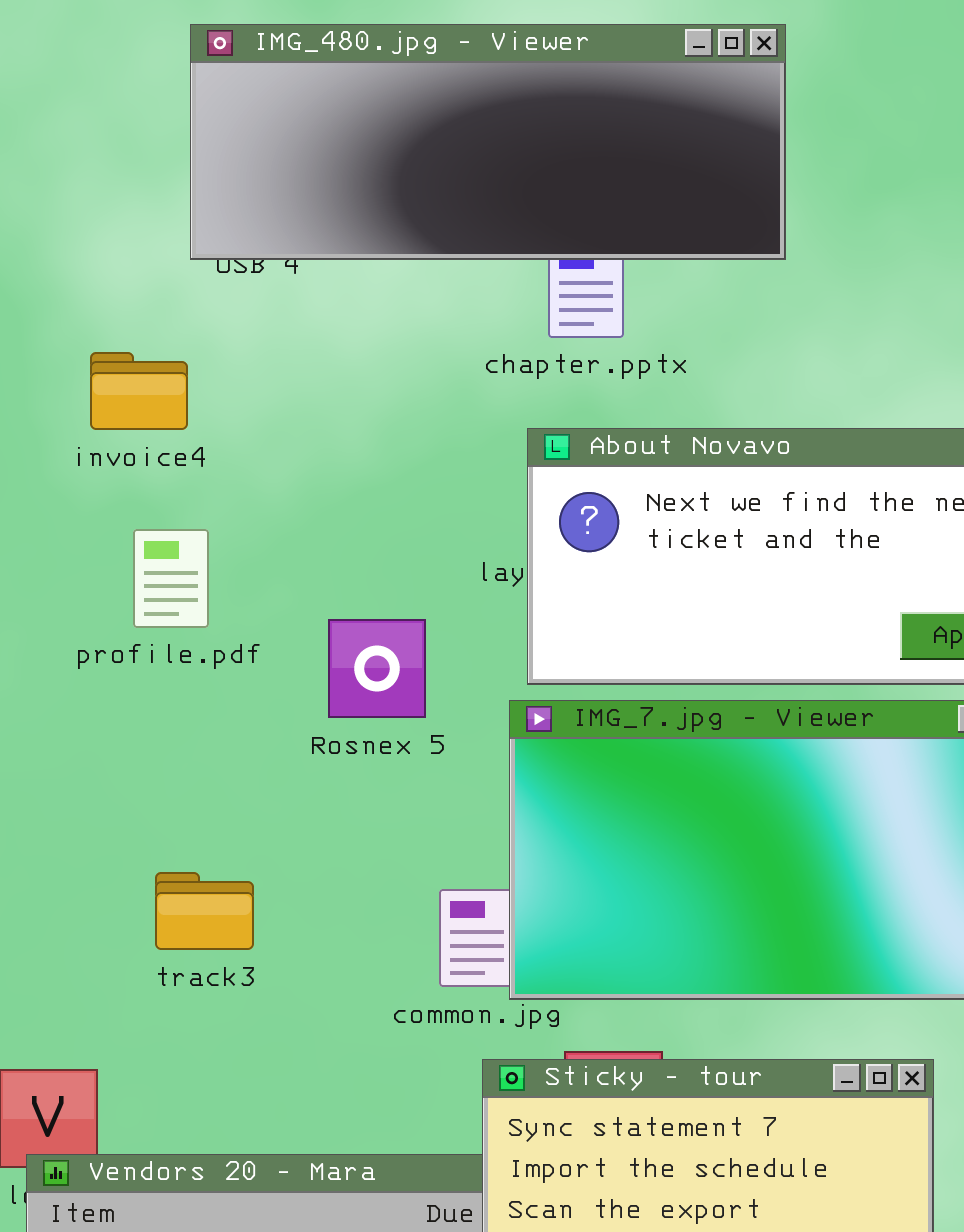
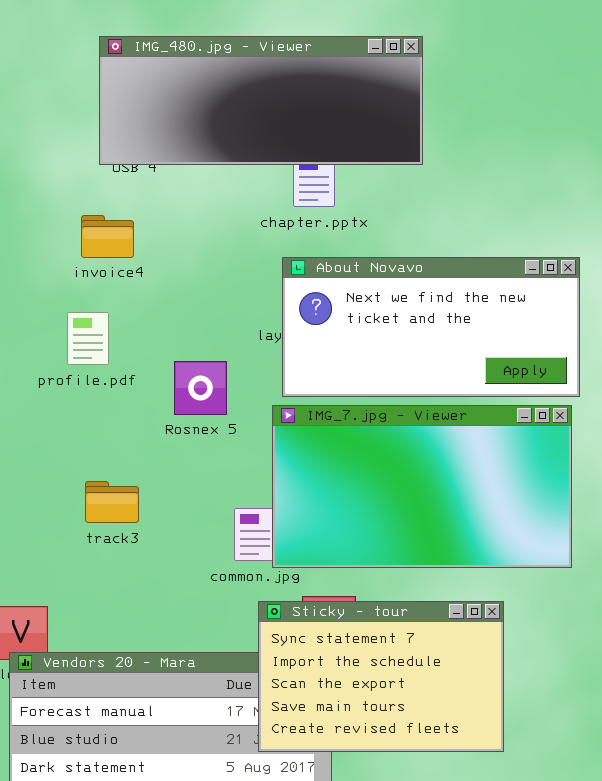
invoice4: [90,352,188,430] -> [81,215,134,258], moved
track3: [155,872,254,950] -> [85,481,139,523], moved

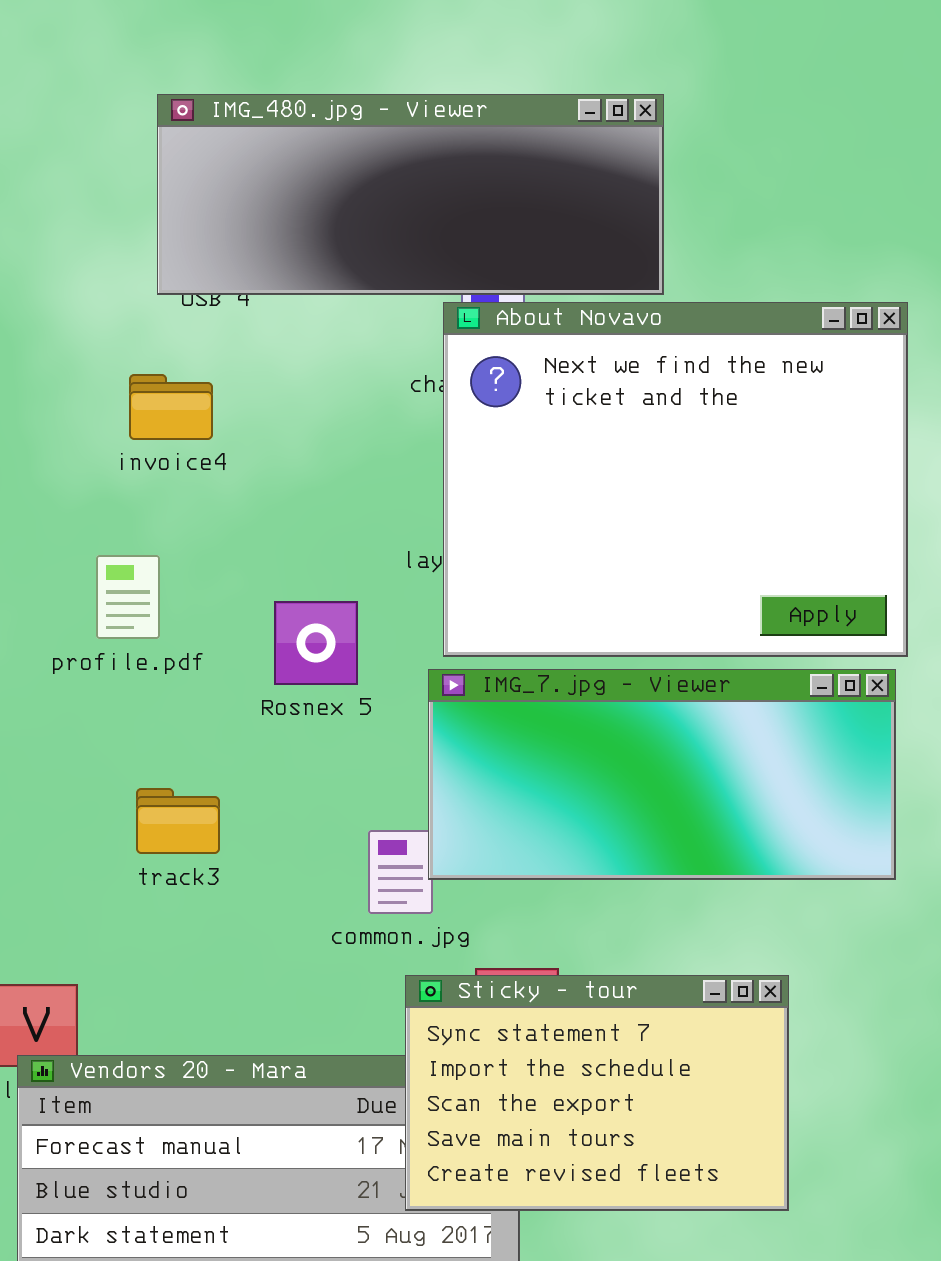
About Novavo: [282,257,580,397] -> [443,302,908,657], resized
profile.pdf: [67,312,109,365] -> [96,555,160,639], moved
IMG_7.jpg - Viewer: [272,405,572,568] -> [428,669,896,880], resized

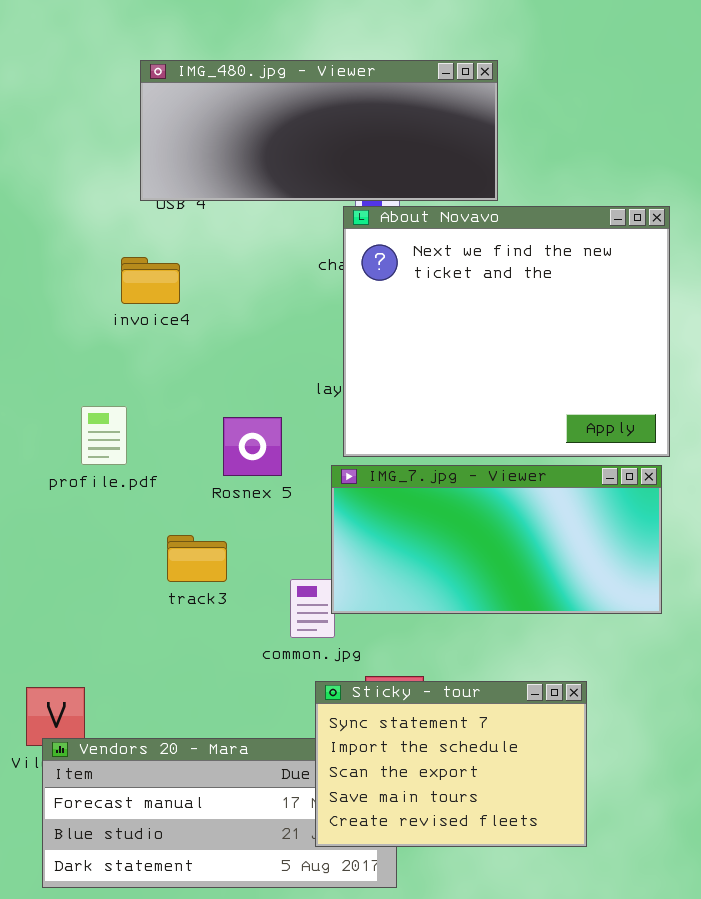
profile.pdf: [96,555,160,639] -> [81,406,127,465], moved
track3: [136,788,220,854] -> [167,535,227,582], moved

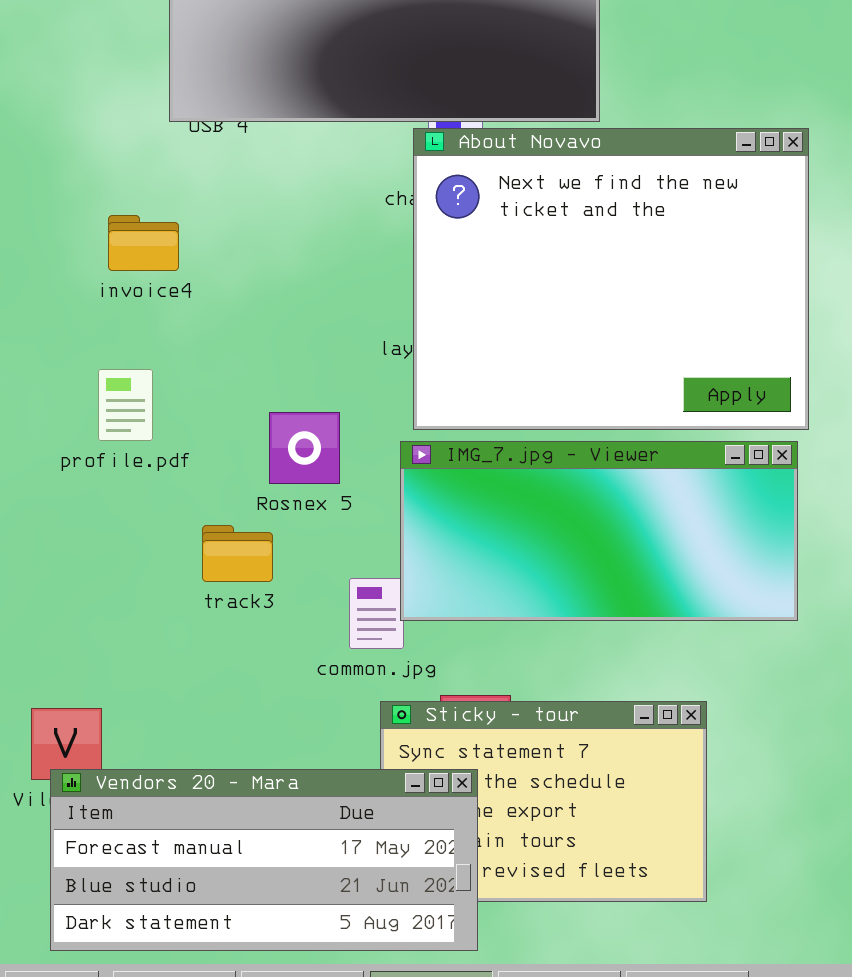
invoice4: [121,257,180,304] -> [108,215,179,271], moved
Rosnex 5: [223,417,282,476] -> [269,412,340,484], moved
Vendors 20 - Mara: [42,738,397,888] -> [50,769,478,951], raised

